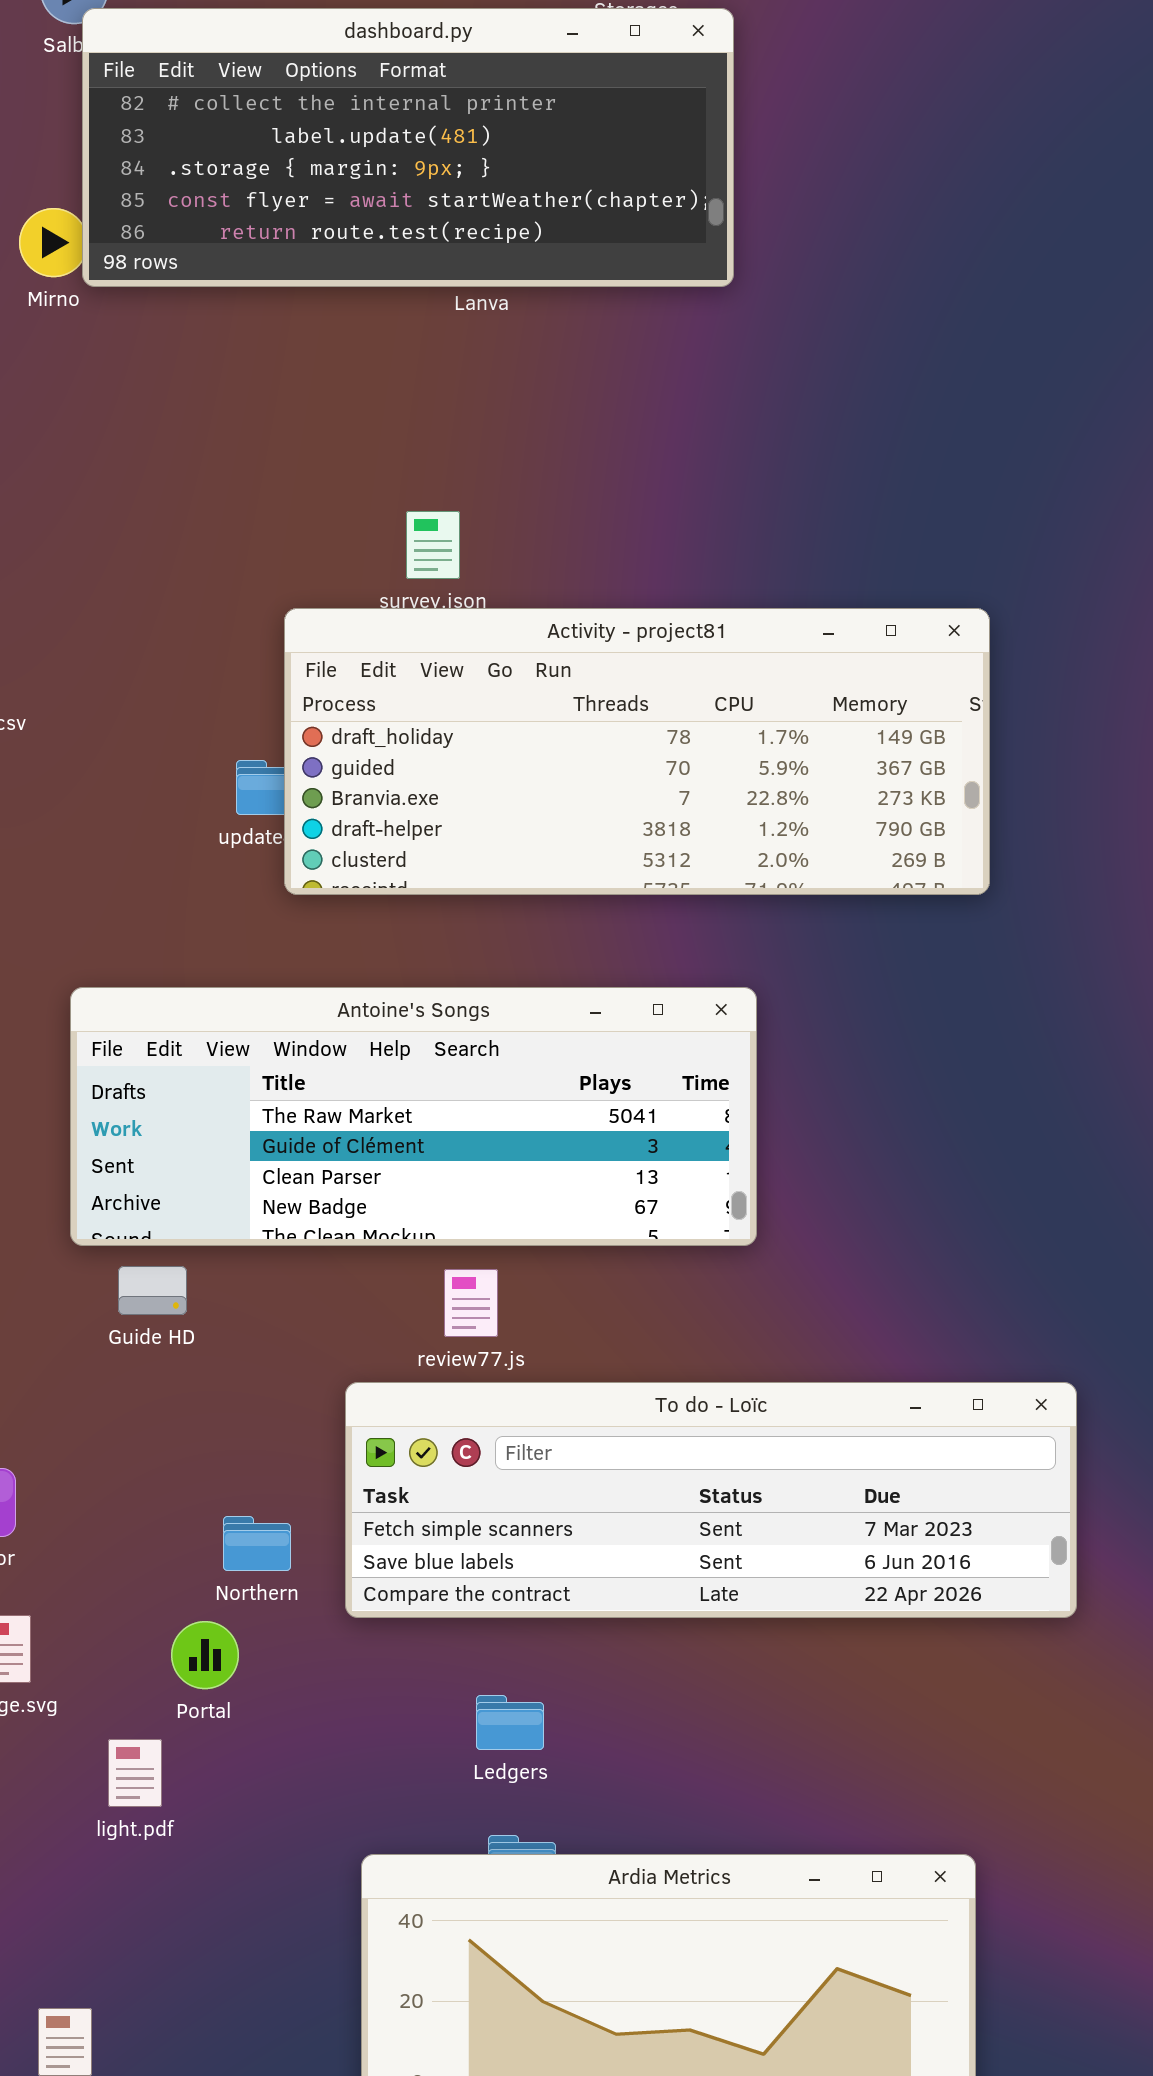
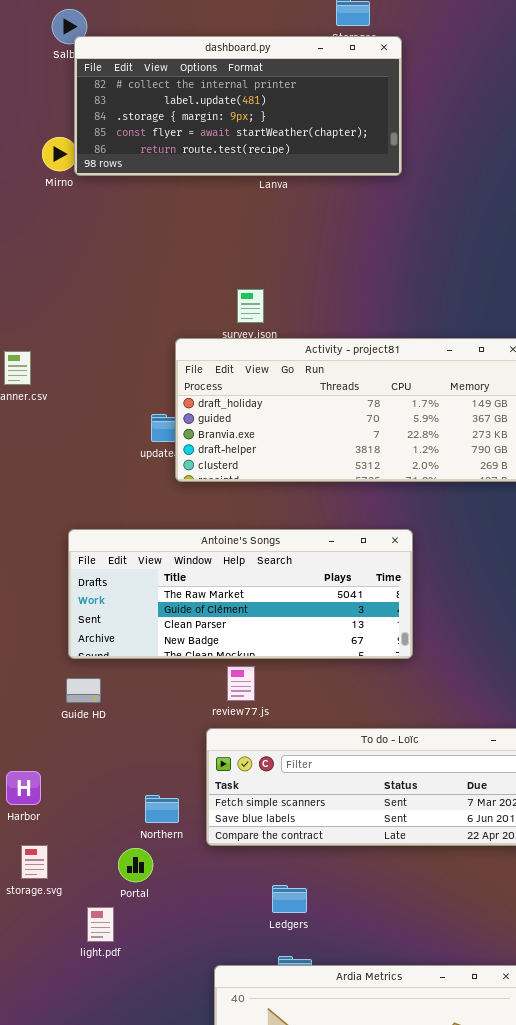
Guide HD: [118,1266,187,1315] -> [66,678,101,703], moved
review77.js: [444,1269,498,1337] -> [227,666,255,701], moved

